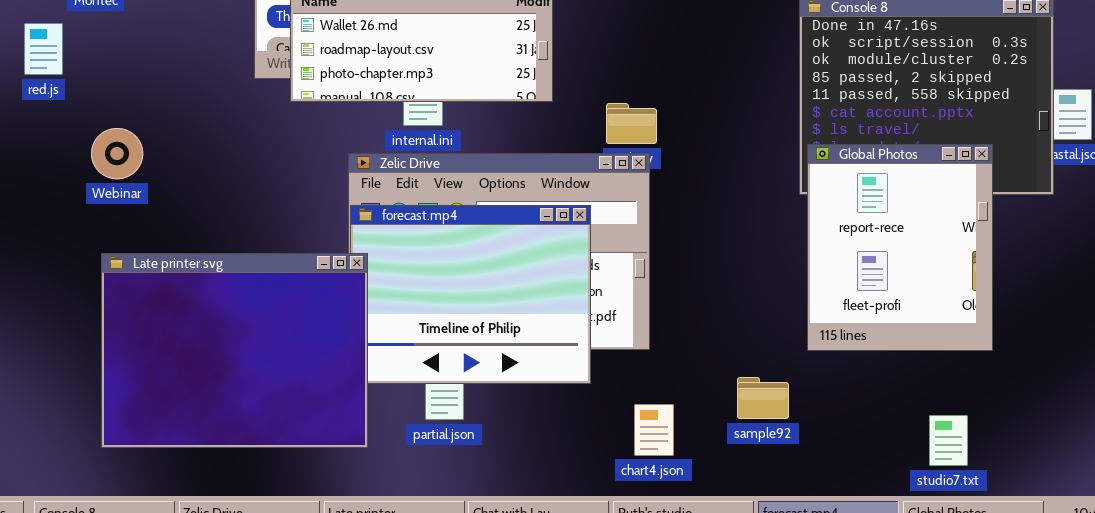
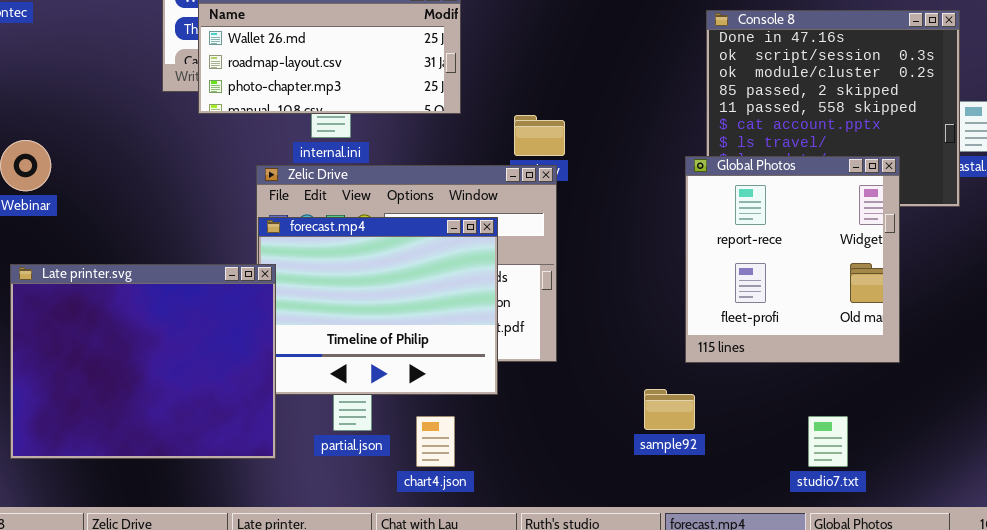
Global Photos: [807,144,993,351] -> [685,156,900,363], resized
chart4.json: [634,404,674,456] -> [416,416,455,467], moved
studio7.txt: [929,415,968,466] -> [808,416,848,467], moved

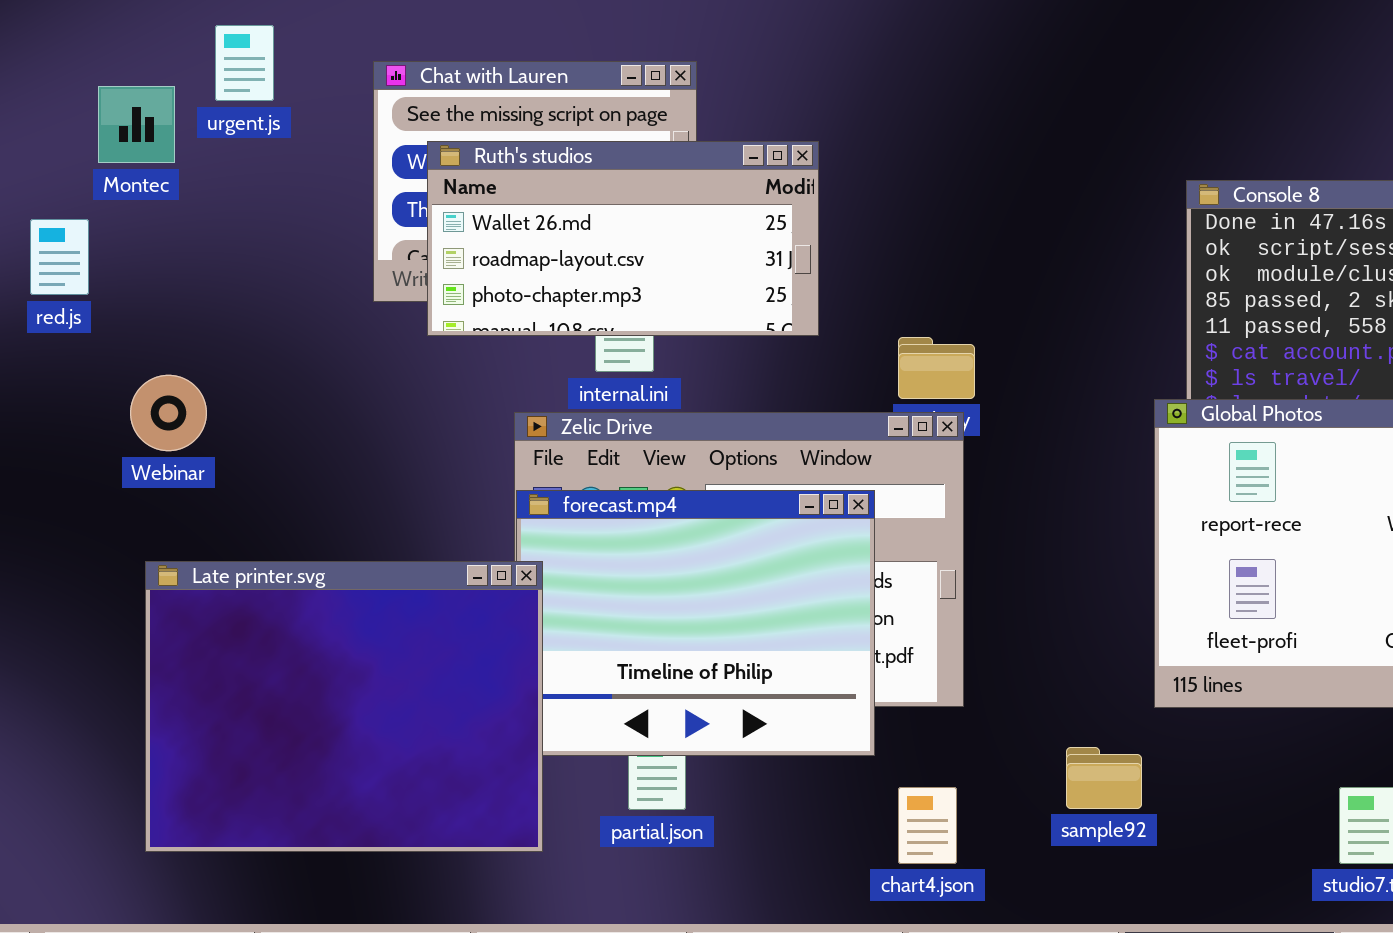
sample92: [644,389,695,430] -> [1066,747,1142,809], moved
chart4.json: [416,416,455,467] -> [898,787,957,864], moved

